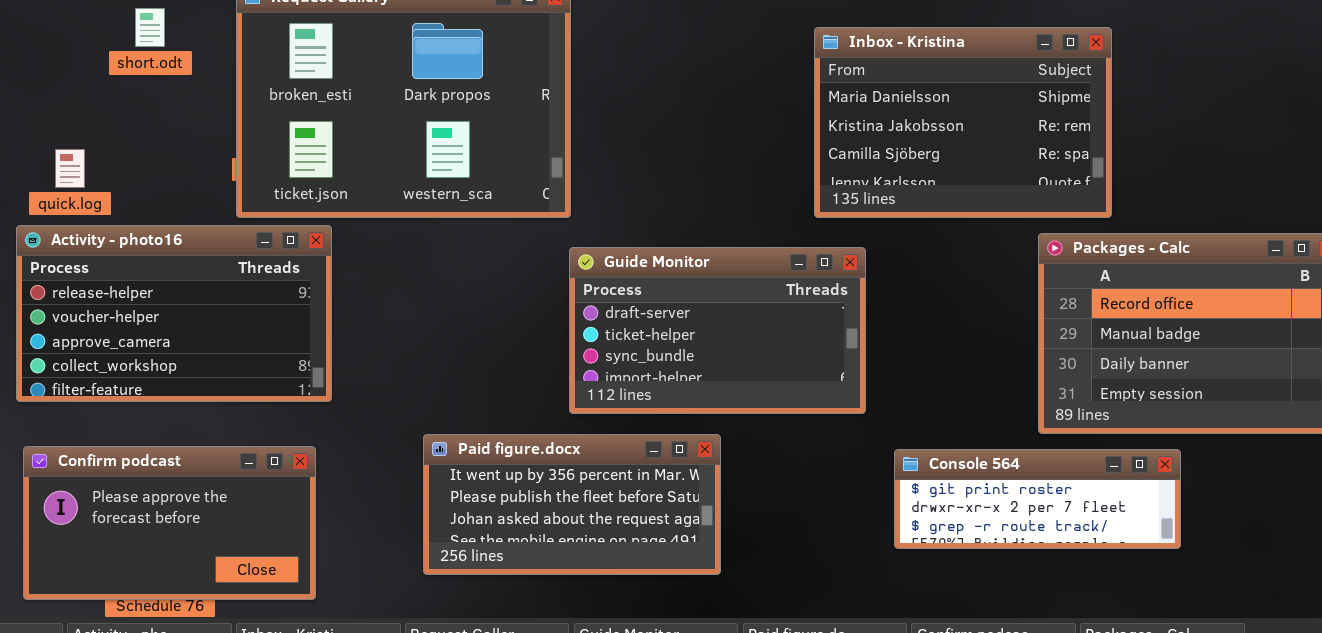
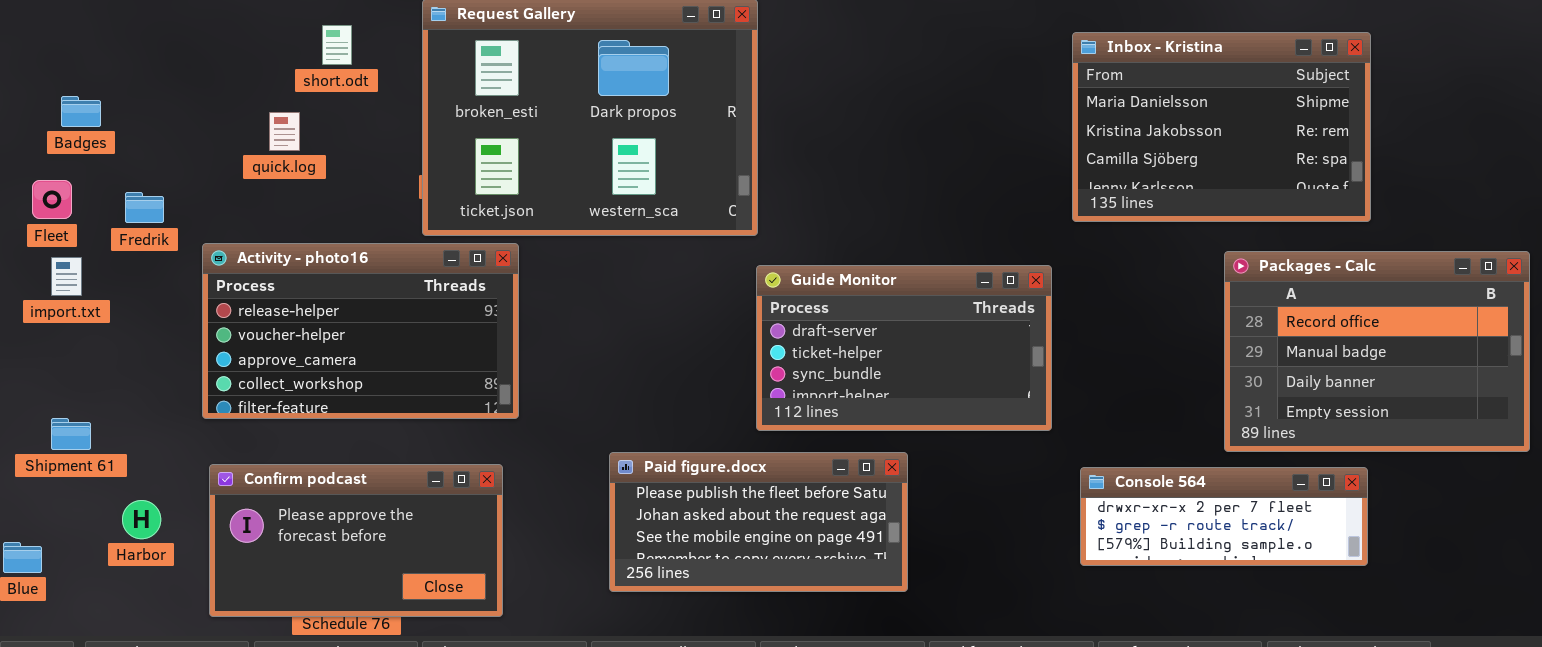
Inbox - Kristina: [814,27,1112,218] -> [1072,32,1371,222], moved
quick.log: [55,149,85,188] -> [269,112,300,151], moved
Paid figure.docx: [423,434,721,575] -> [609,452,908,592], scrolled down 1 row
Console 564: [894,449,1181,549] -> [1080,467,1368,566], scrolled down 1 row

